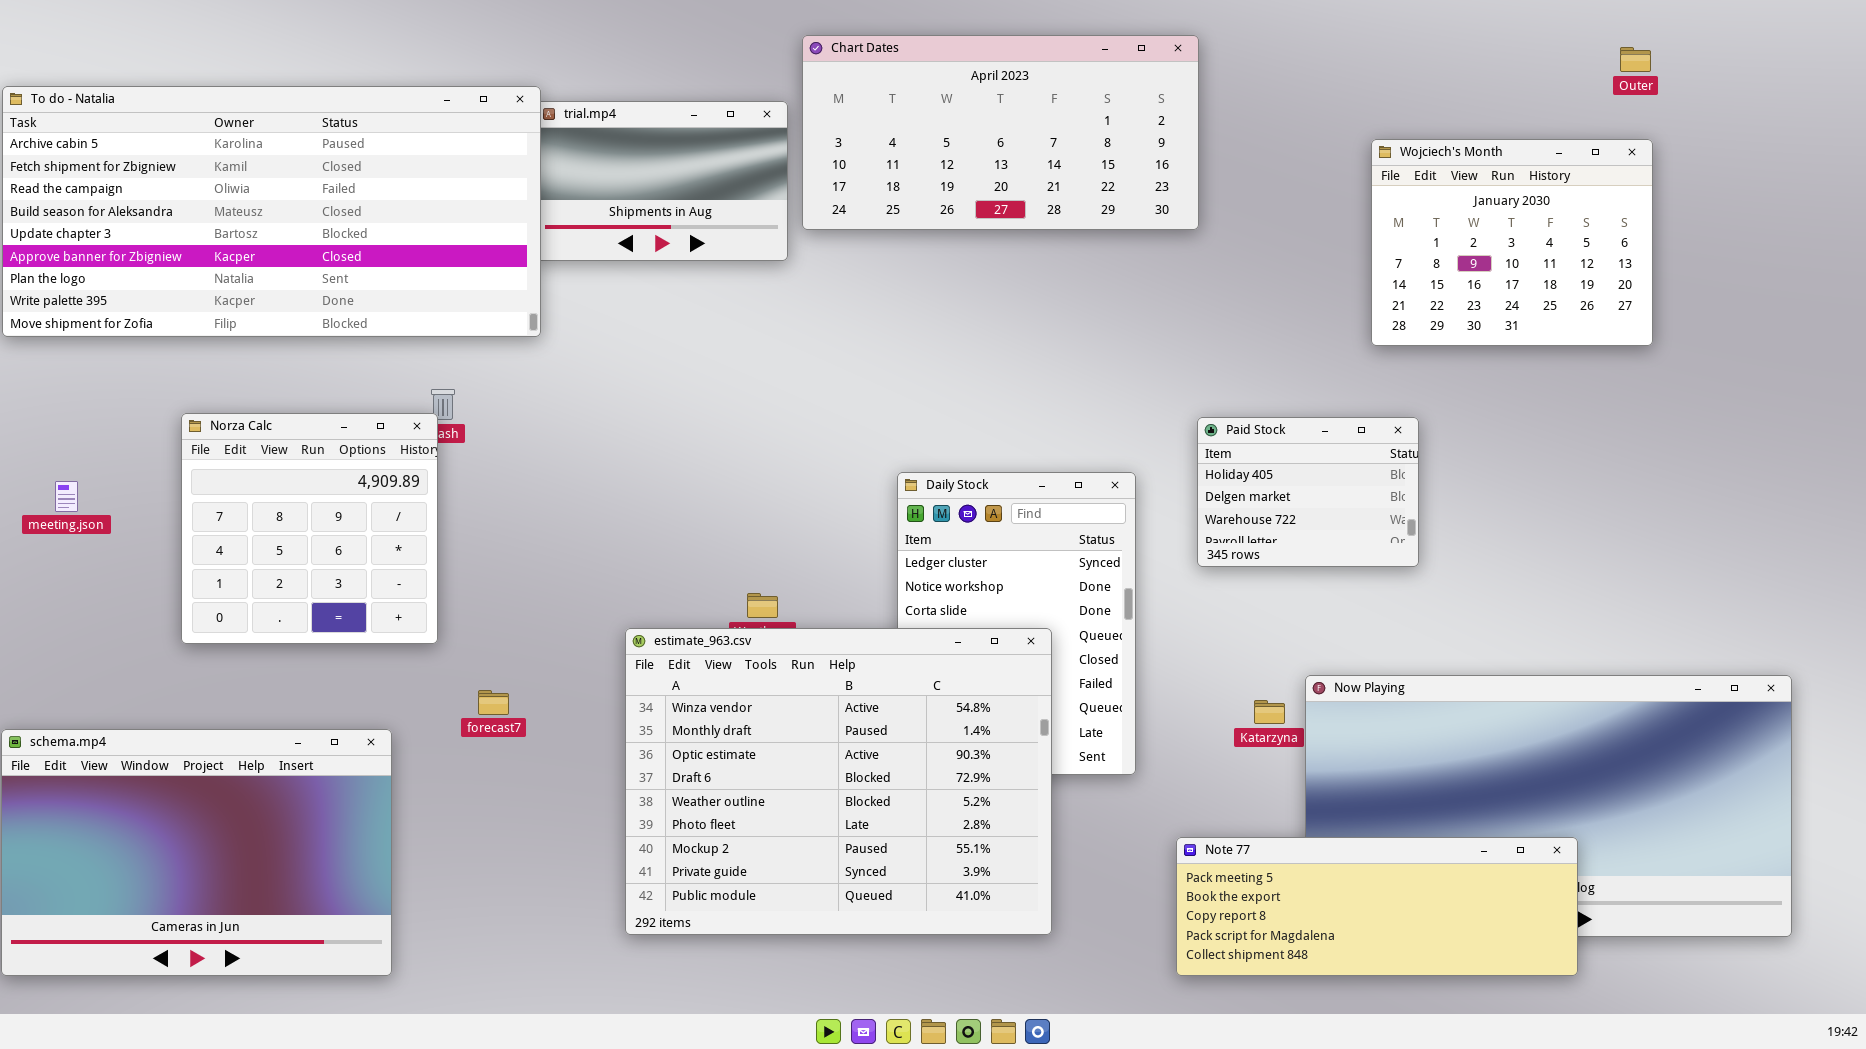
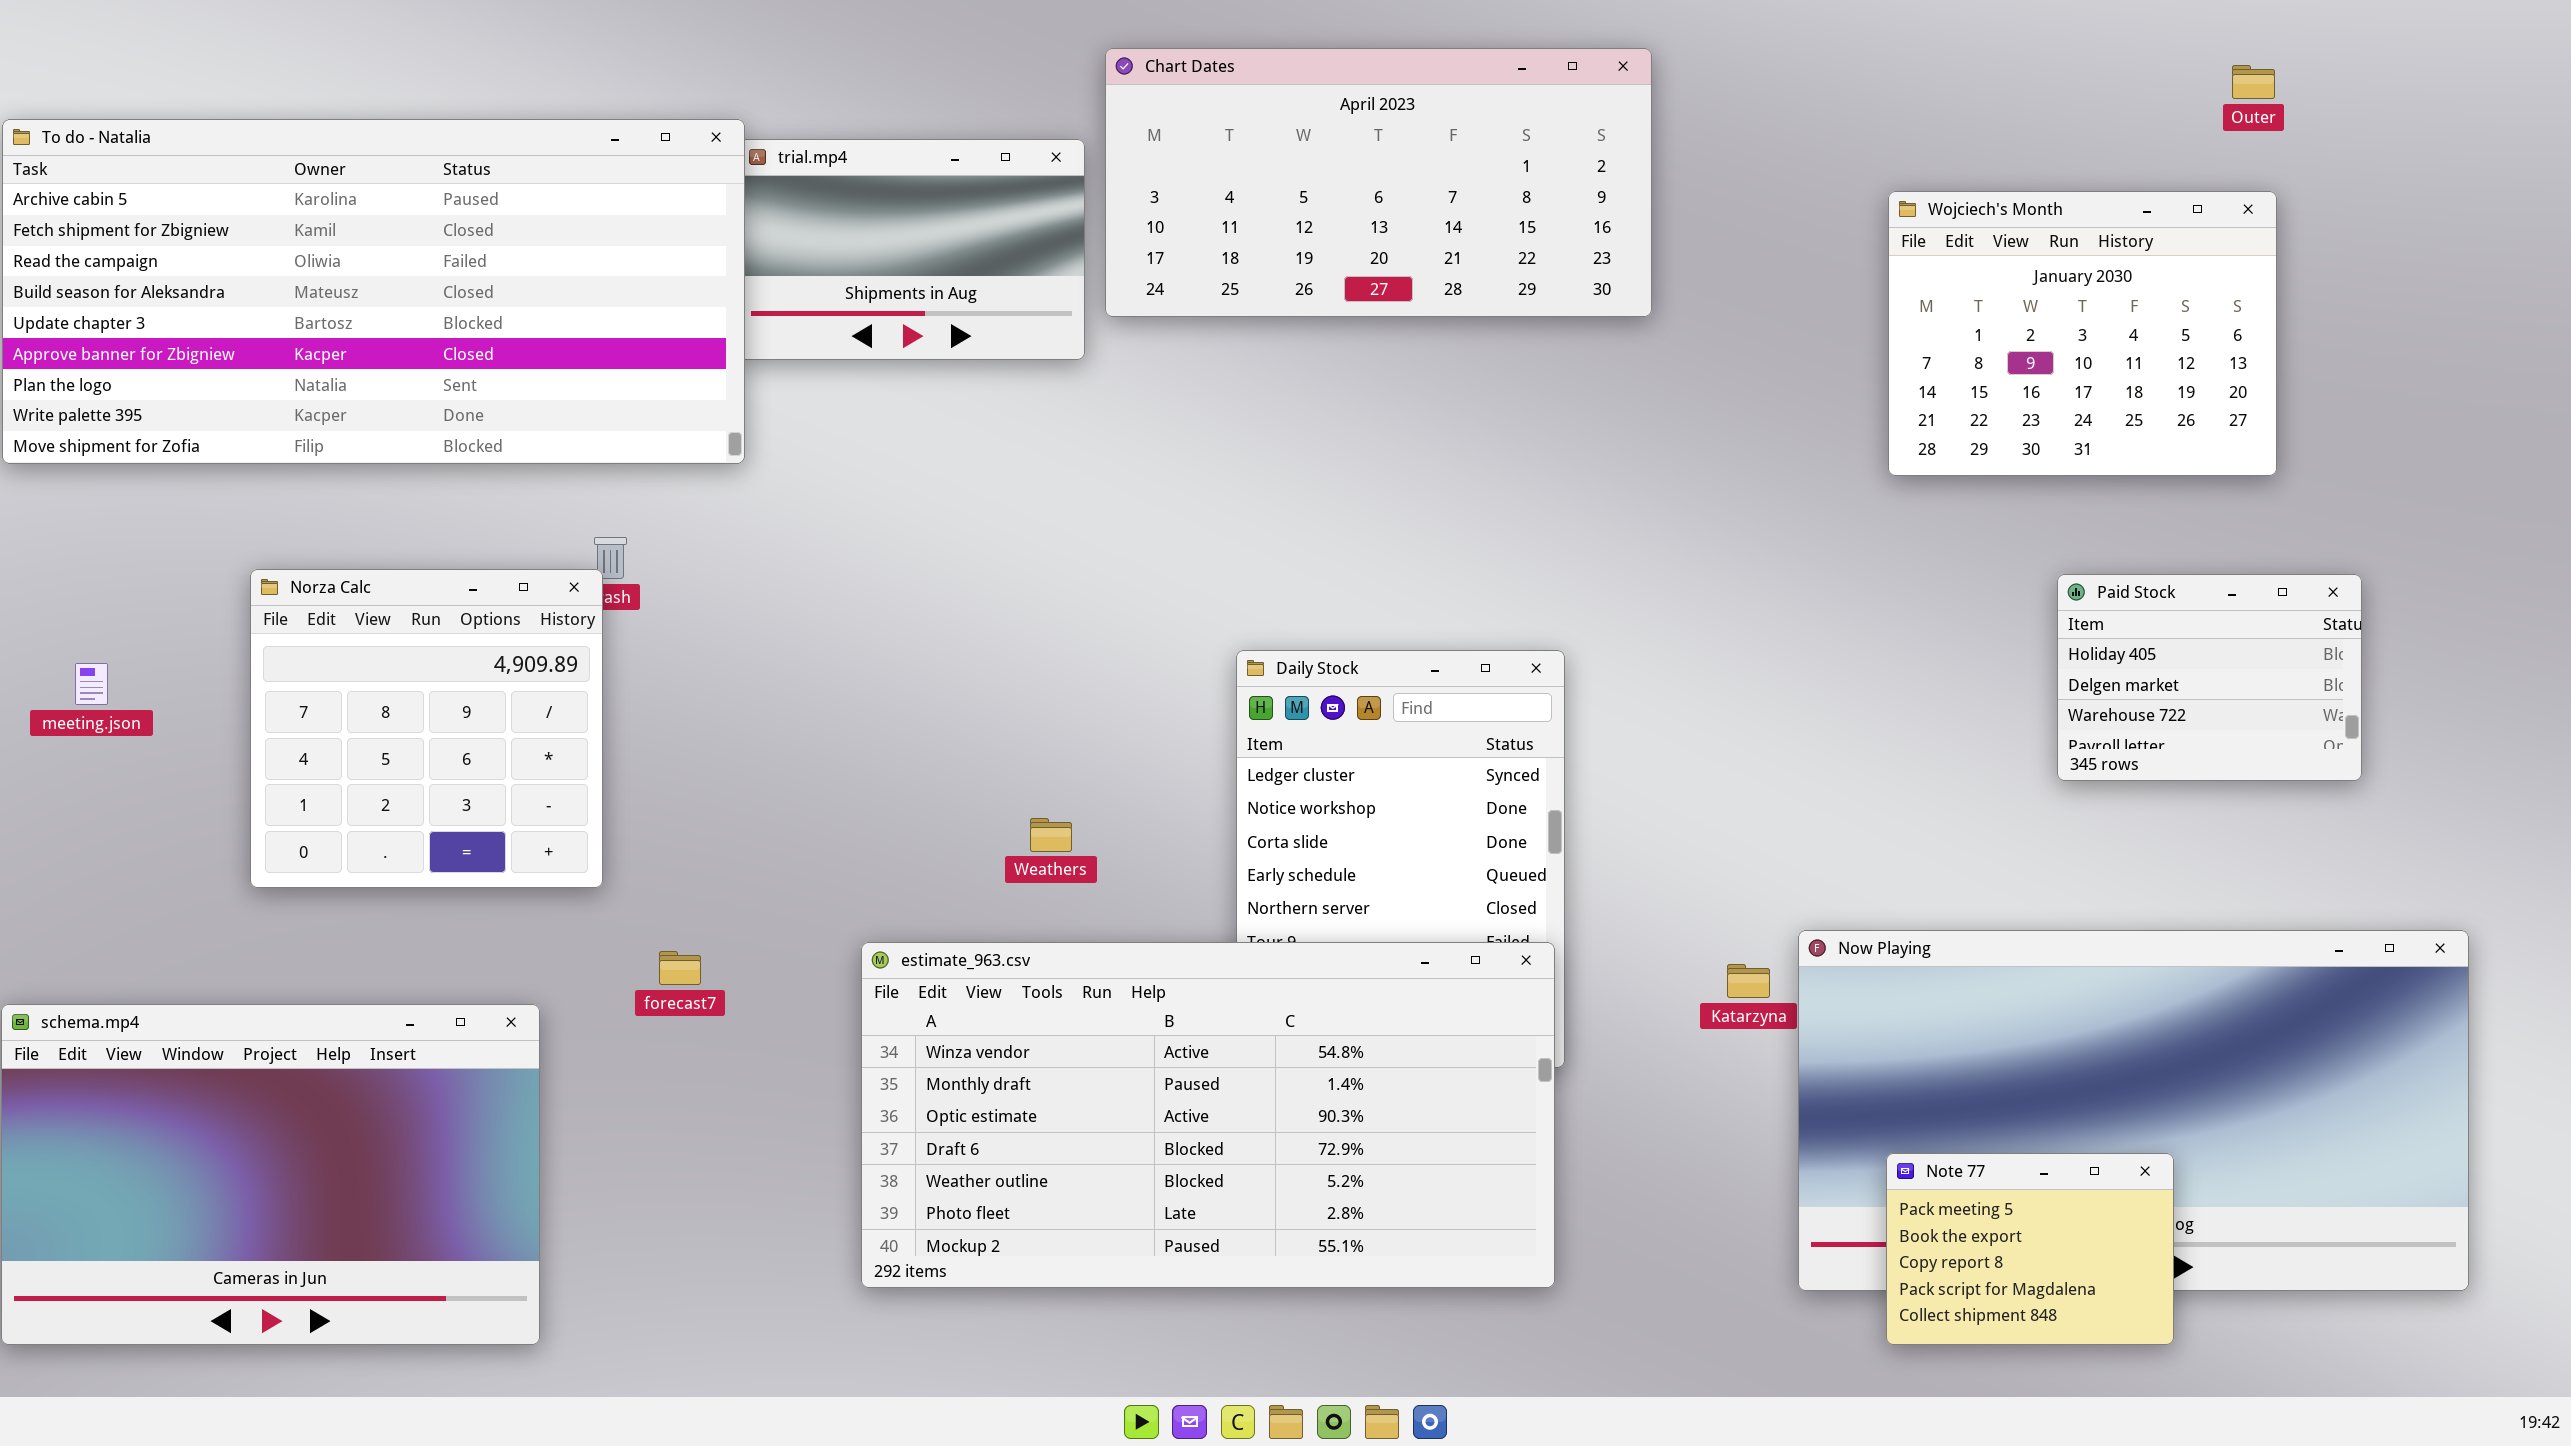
Paid Stock: [1197,417,1419,567] -> [2057,574,2362,781], moved
estimate_963.csv: [625,628,1052,935] -> [861,942,1555,1288], resized
Note 77: [1176,837,1578,976] -> [1886,1153,2174,1345], resized

